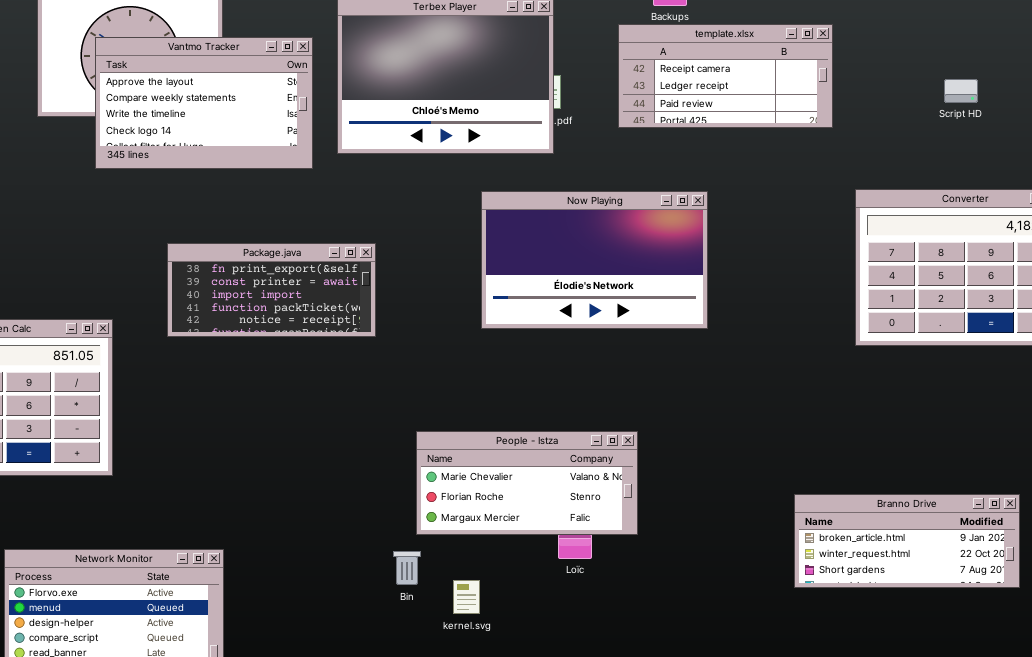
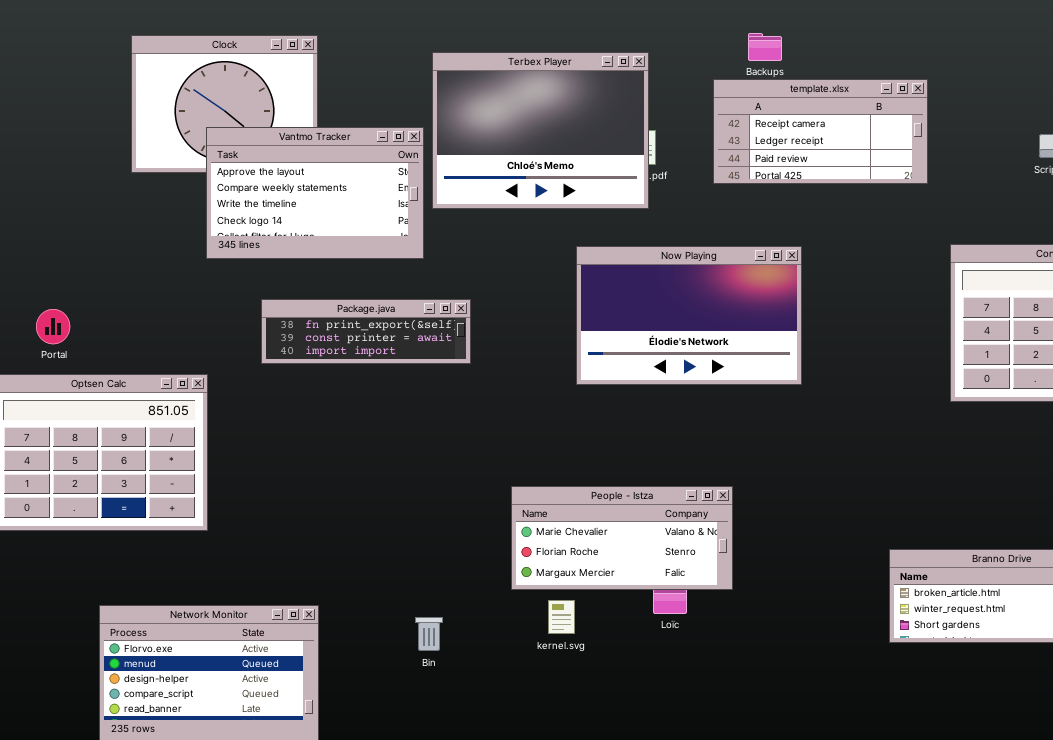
Vantmo Tracker: [95,37,313,169] -> [206,127,424,259], moved
Package.java: [167,243,376,337] -> [261,299,471,364], resized
Bin: [393,551,421,585] -> [415,617,443,651], moved
kernel.svg: [453,580,480,614] -> [548,600,575,634], moved

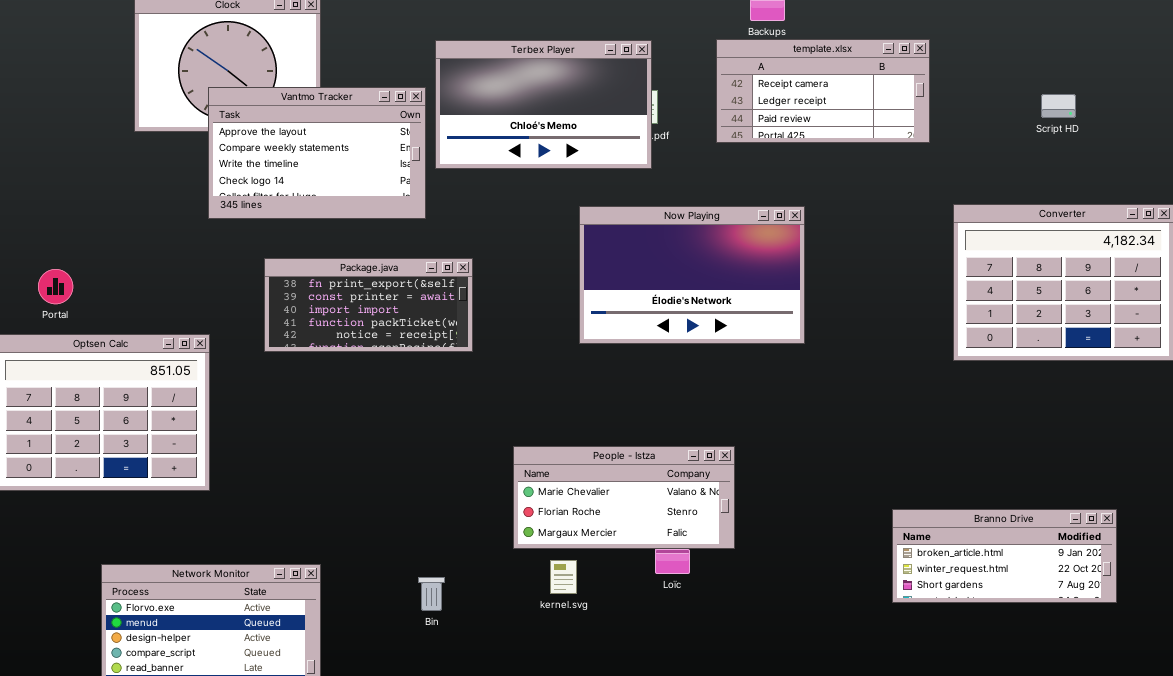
Terbex Player: [432,52,649,209] -> [435,40,652,169], resized
Package.java: [261,299,471,364] -> [264,258,473,352], resized

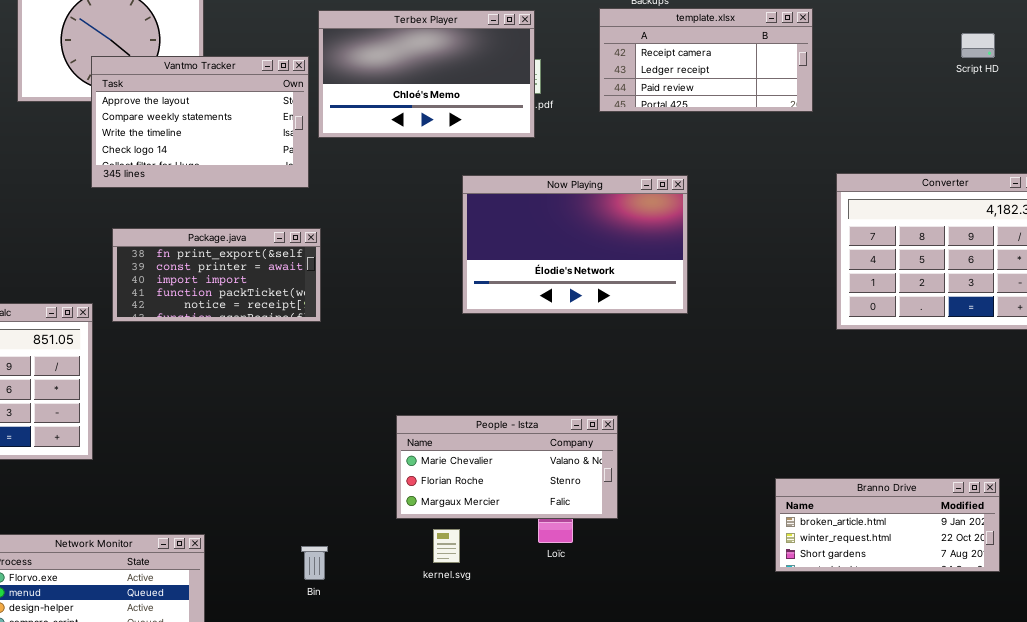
Script HD: [1041,94,1076,118] -> [961,33,995,58], moved
Package.java: [264,258,473,352] -> [112,228,321,322], moved

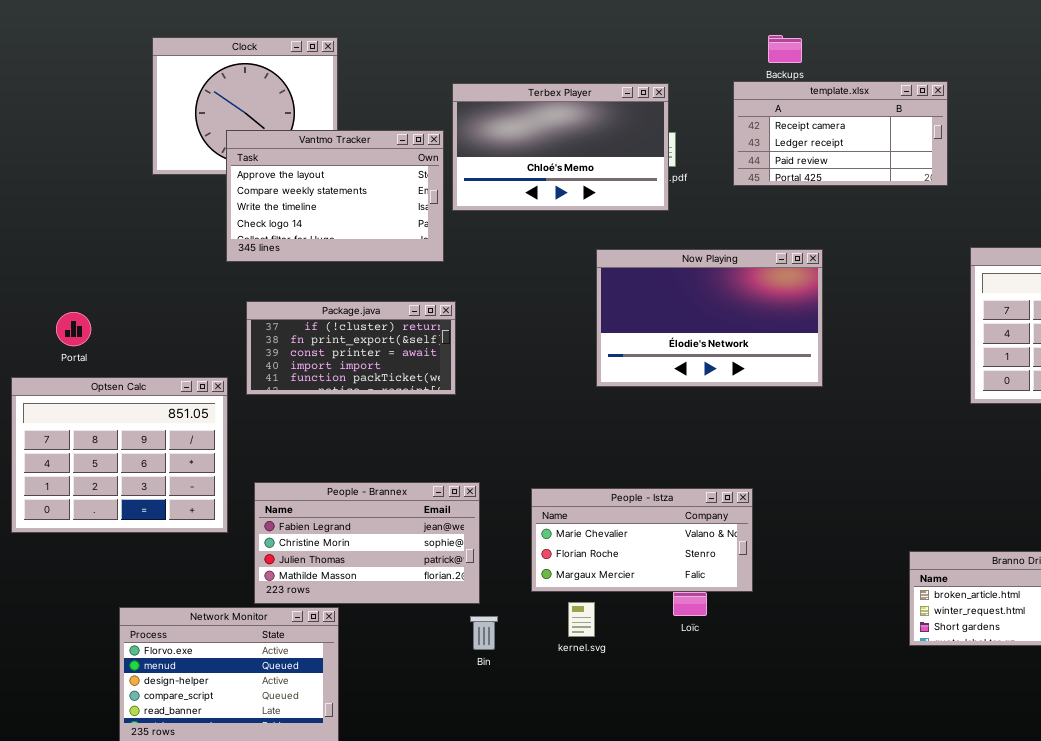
Package.java: [112,228,321,322] -> [246,301,456,395], scrolled up 1 row
People - Brannex: none -> [254,482,480,604], opened
Bin: [301,546,328,580] -> [470,616,498,650], moved

